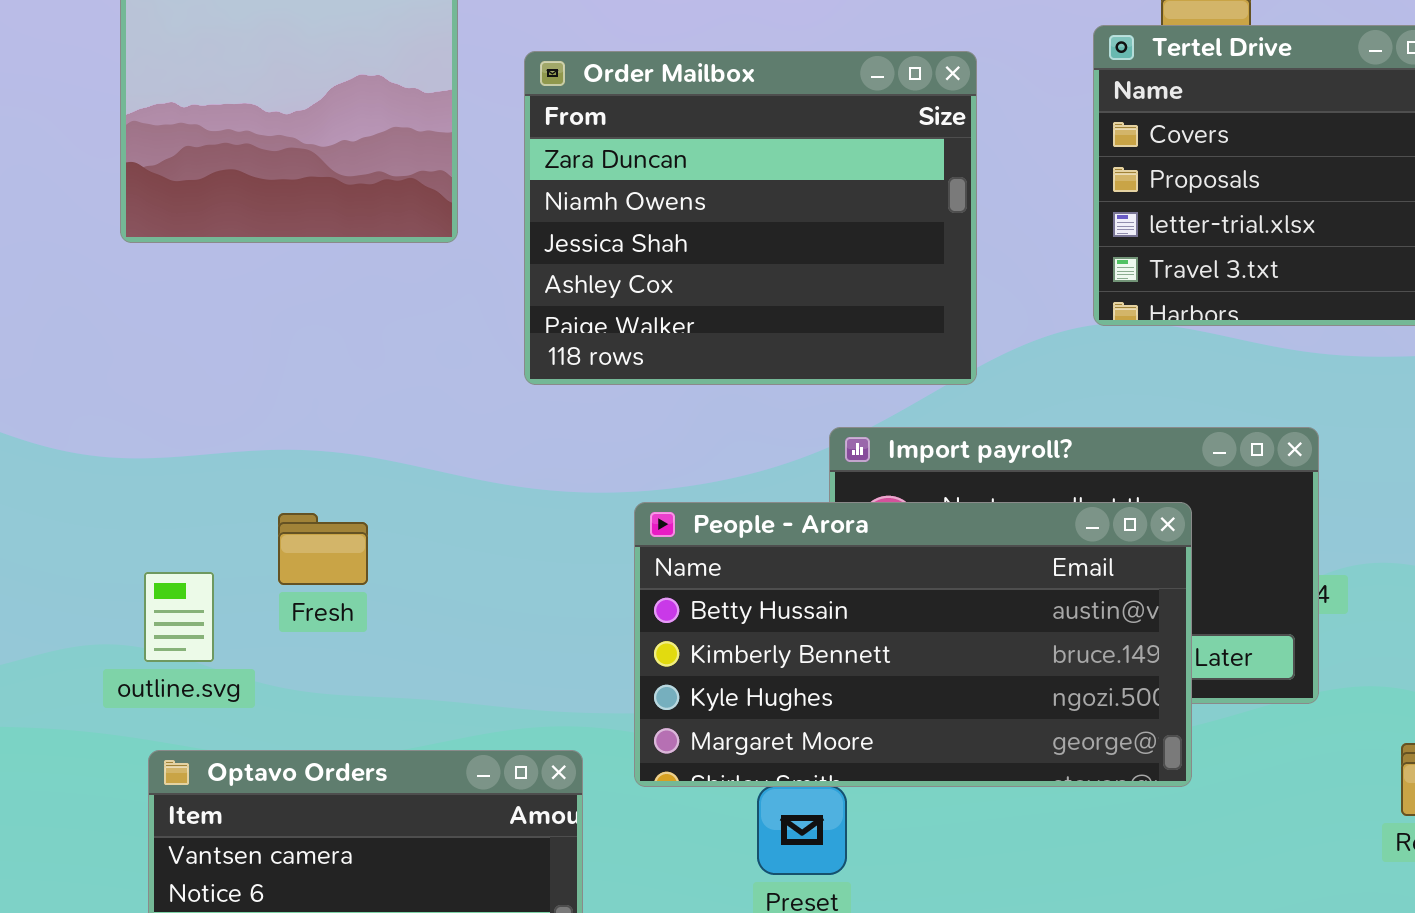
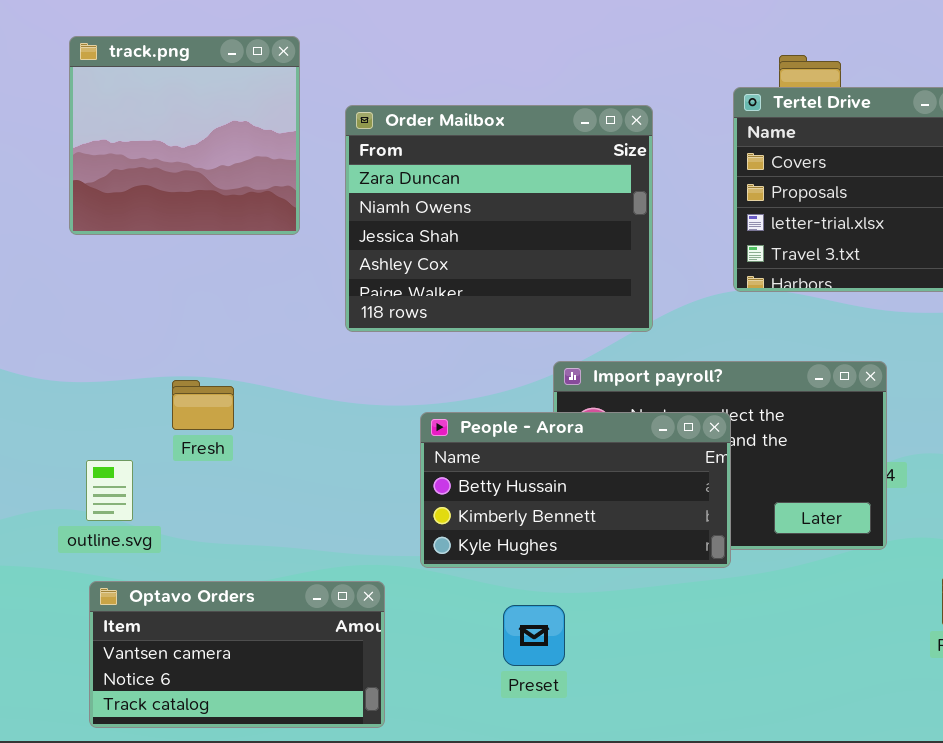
People - Arora: [634,502,1192,787] -> [420,412,731,568], resized
Fresh: [278,513,368,585] -> [172,380,234,430], moved

